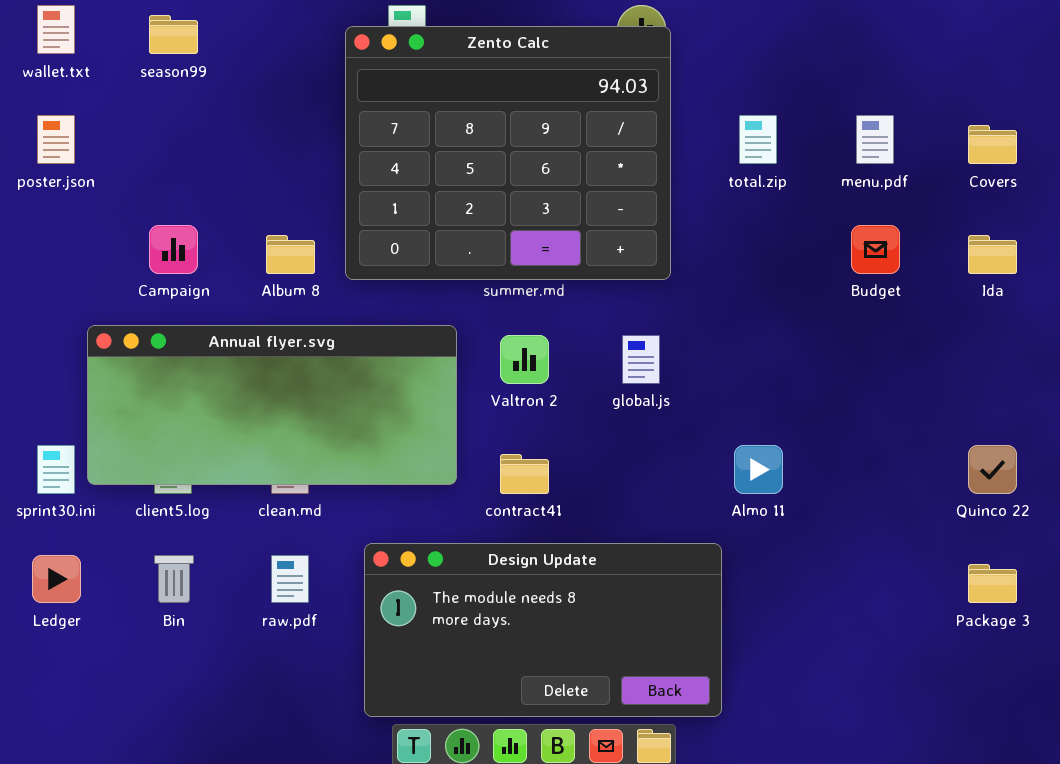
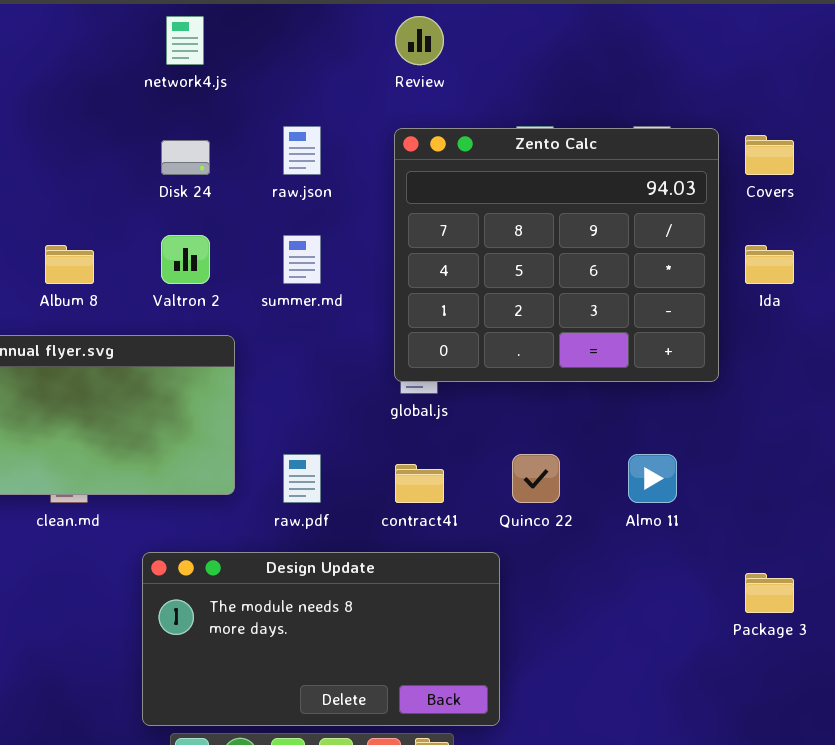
Zento Calc: [345,26,671,280] -> [394,128,719,382], moved
Valtron 2: [500,335,549,384] -> [161,235,210,284], moved
Almo 11: [734,445,783,494] -> [628,454,677,503], moved
Quinco 22: [968,445,1017,494] -> [512,454,560,503], moved
contract41: [500,454,549,494] -> [395,464,444,503], moved
raw.pdf: [271,555,309,603] -> [283,454,321,503], moved

